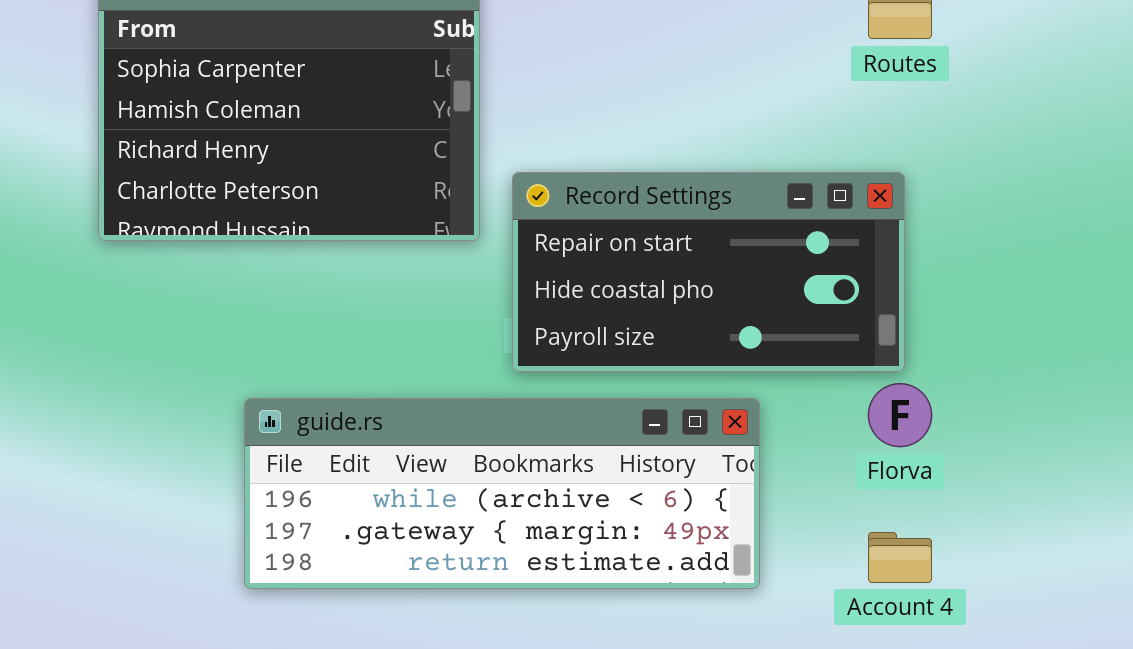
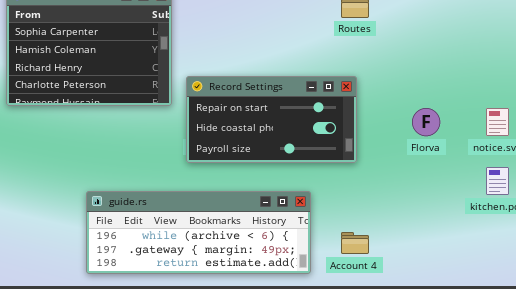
Florva: [868,383,932,447] -> [412,108,440,136], moved
guide.rs: [244,398,760,589] -> [86,191,311,274], moved

